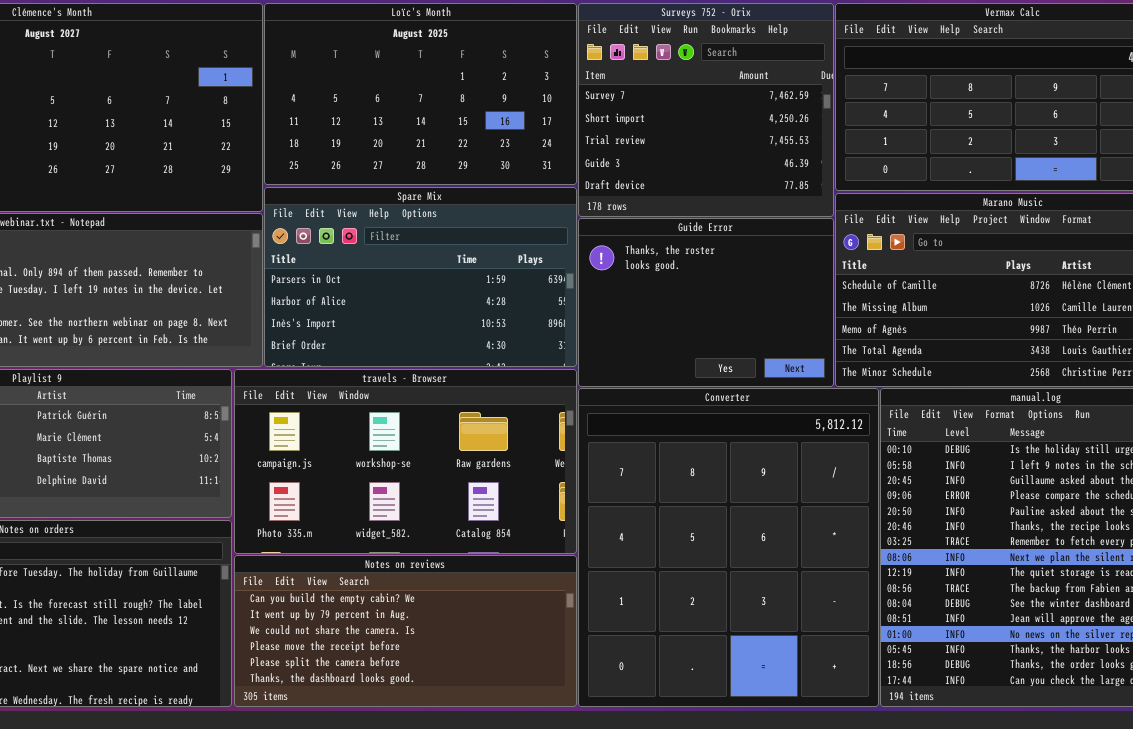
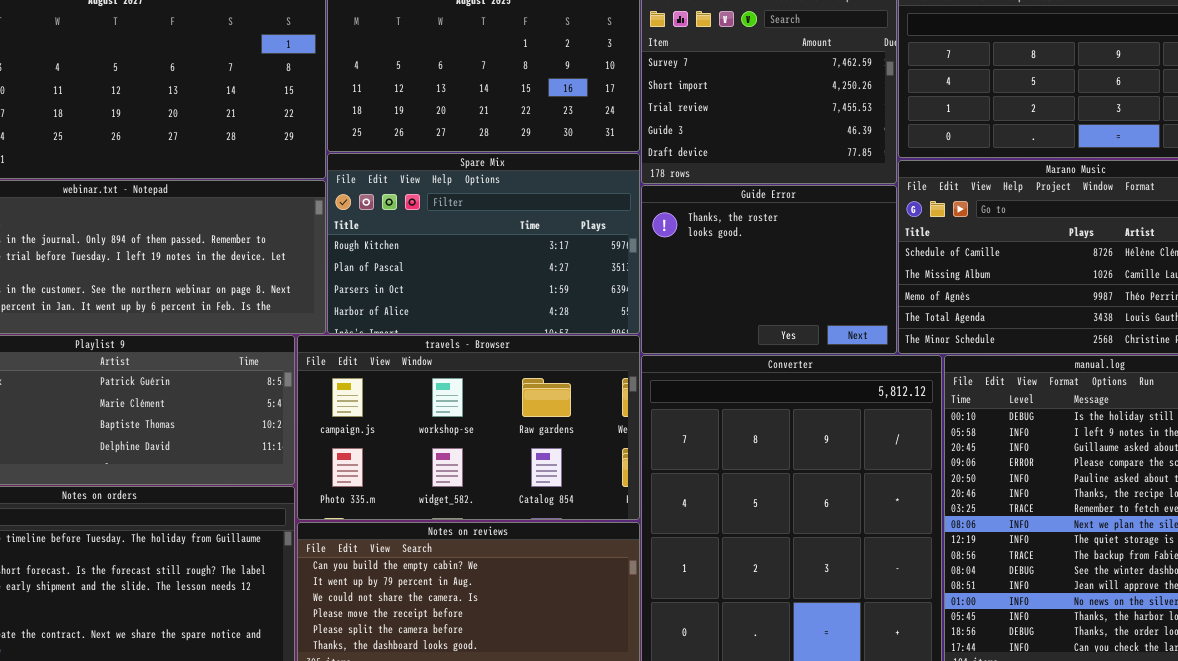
Spare Mix: [264,187,577,367] -> [327,153,640,334], scrolled up 2 rows

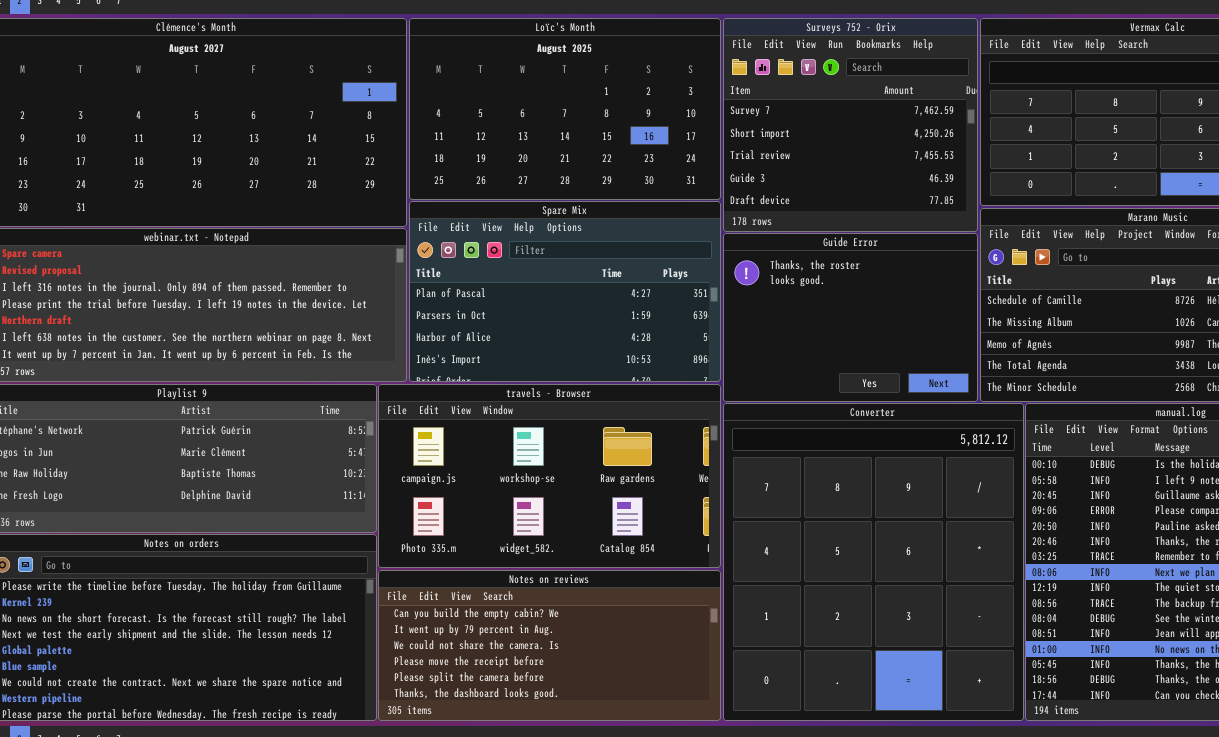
Spare Mix: [327,153,640,334] -> [409,201,721,382], scrolled down 1 row

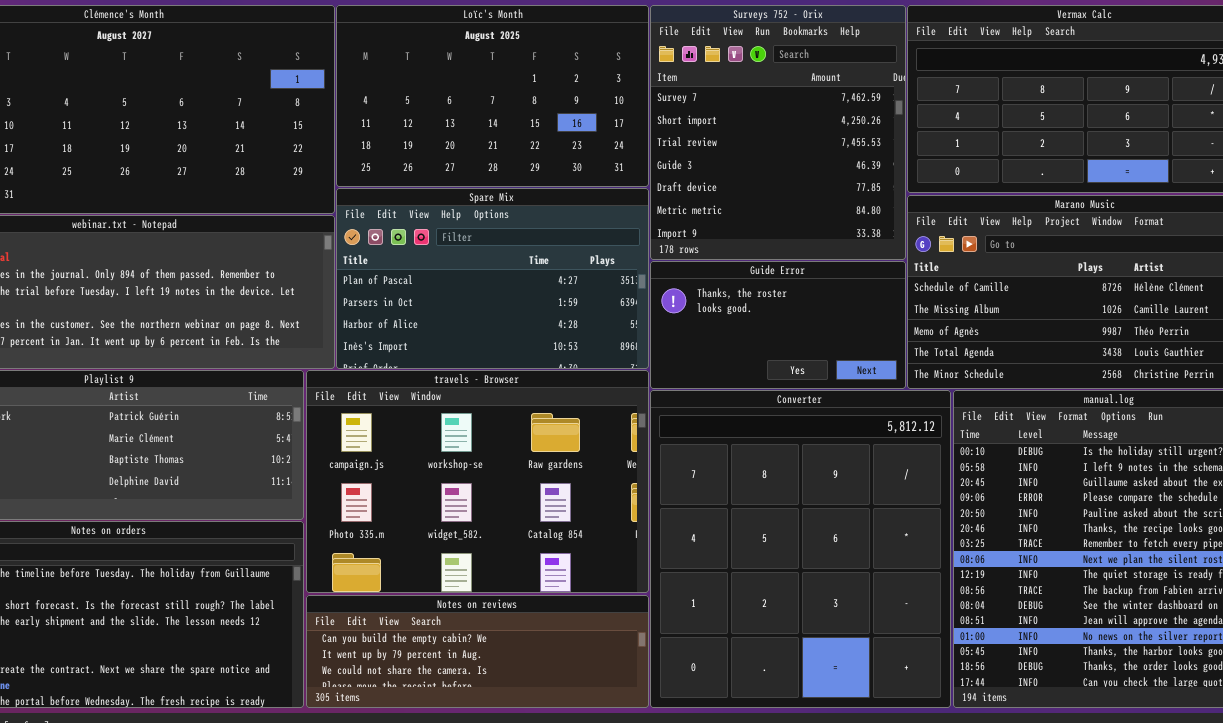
Surveys 752 - Orix: [723,18,978,232] -> [650,5,906,260], resized
Guide Error: [723,233,978,402] -> [650,261,906,389], resized
travels - Browser: [378,384,721,568] -> [306,370,649,593], resized
Notes on reviews: [378,570,721,721] -> [306,595,649,708], resized

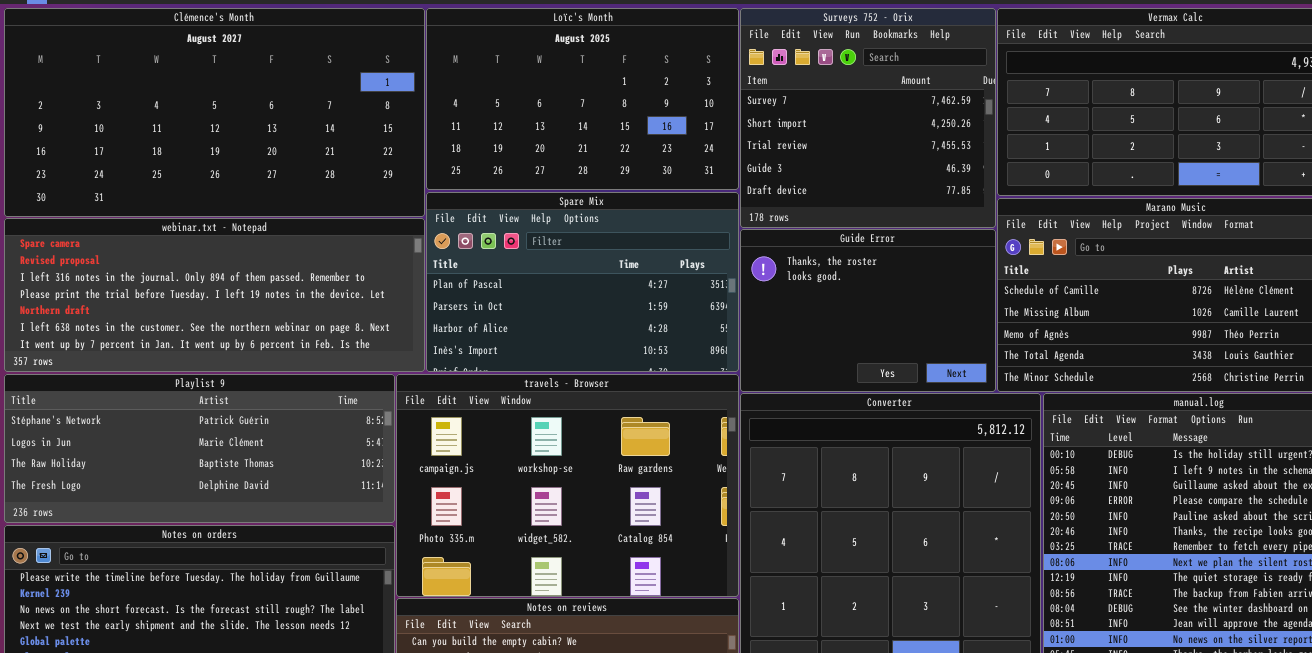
Surveys 752 - Orix: [650,5,906,260] -> [740,8,996,228], resized
Guide Error: [650,261,906,389] -> [740,229,996,392], resized

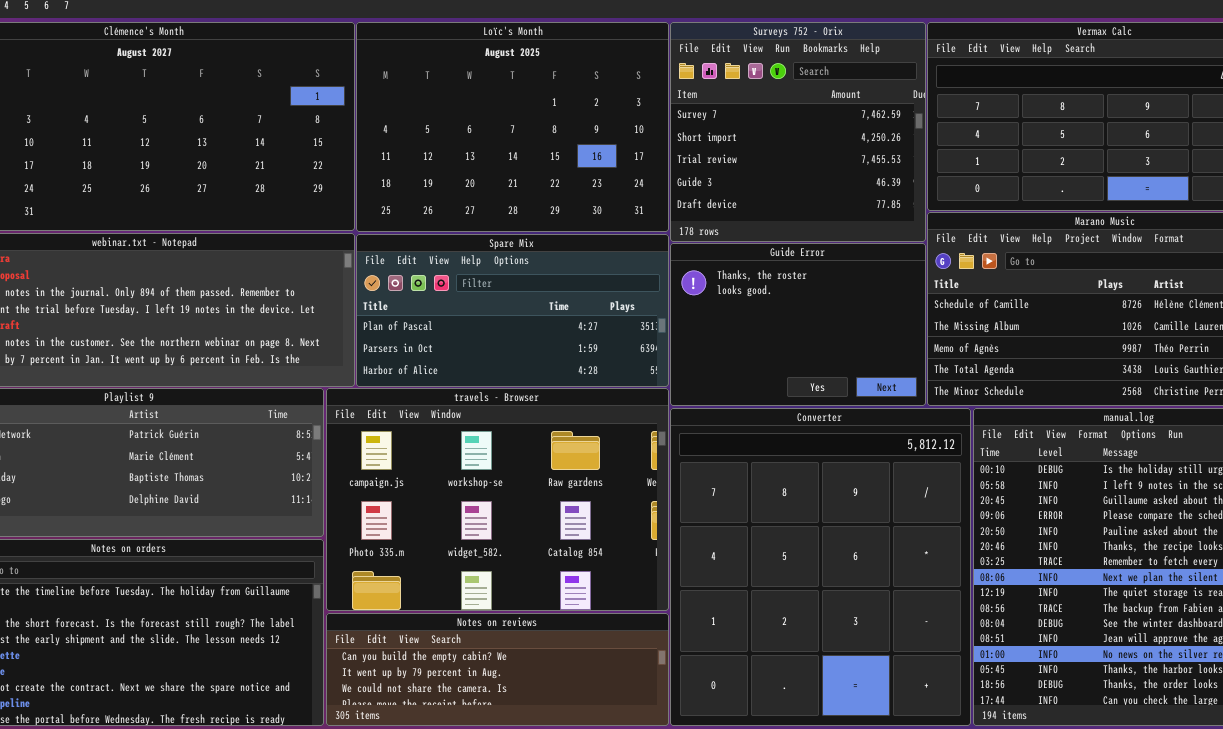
Loïc's Month: [426,8,739,190] -> [356,22,669,232], resized
Spare Mix: [426,192,739,372] -> [356,234,669,387], resized

